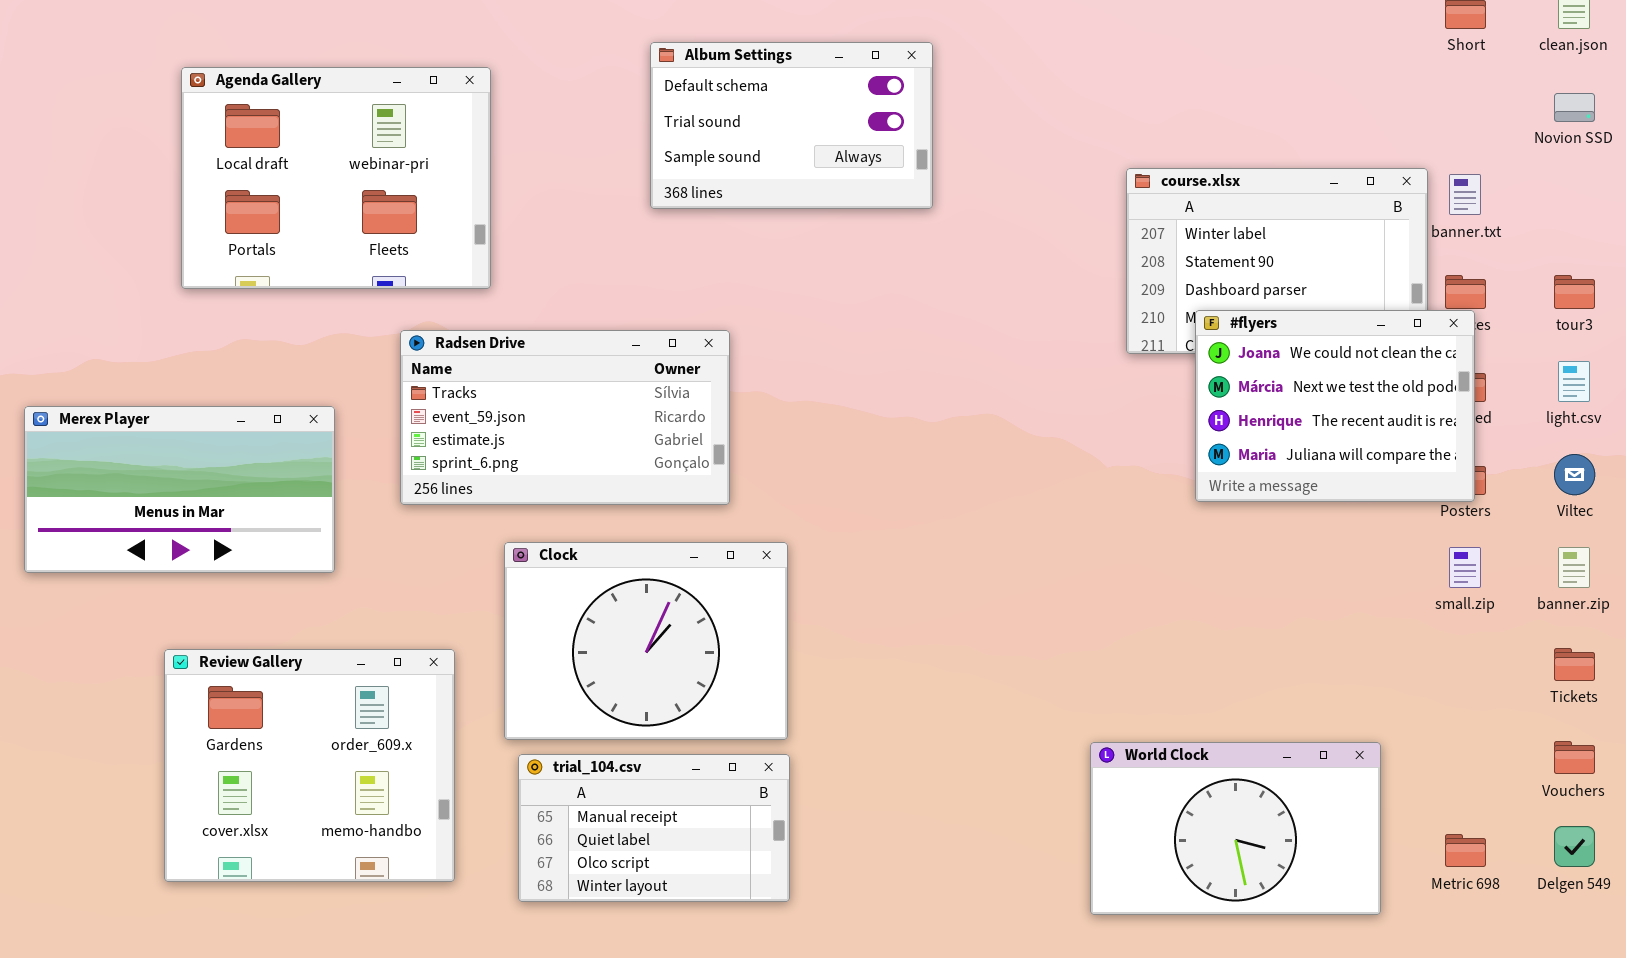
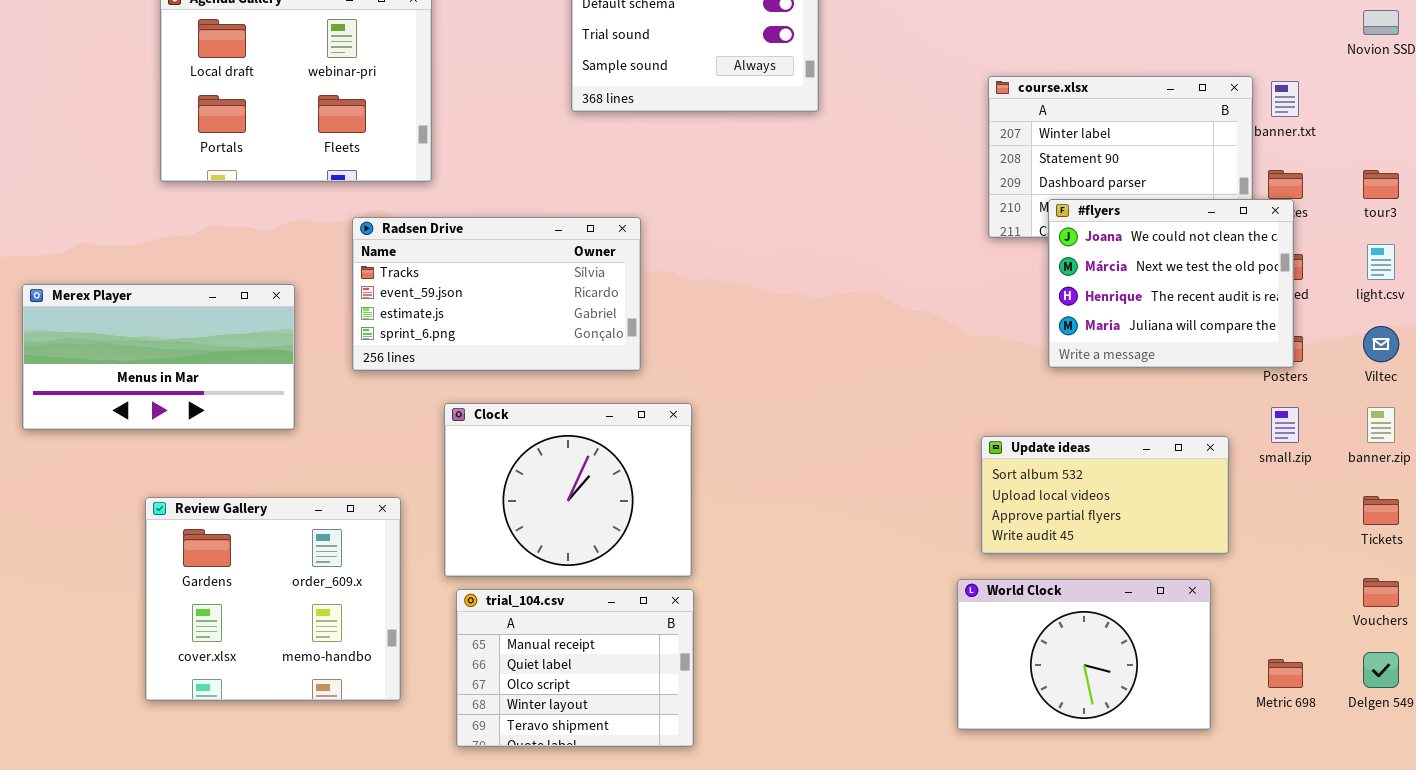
Update ideas: none -> [981,436,1229,554], opened
trial_104.csv: [518,754,790,902] -> [456,589,694,747], resized

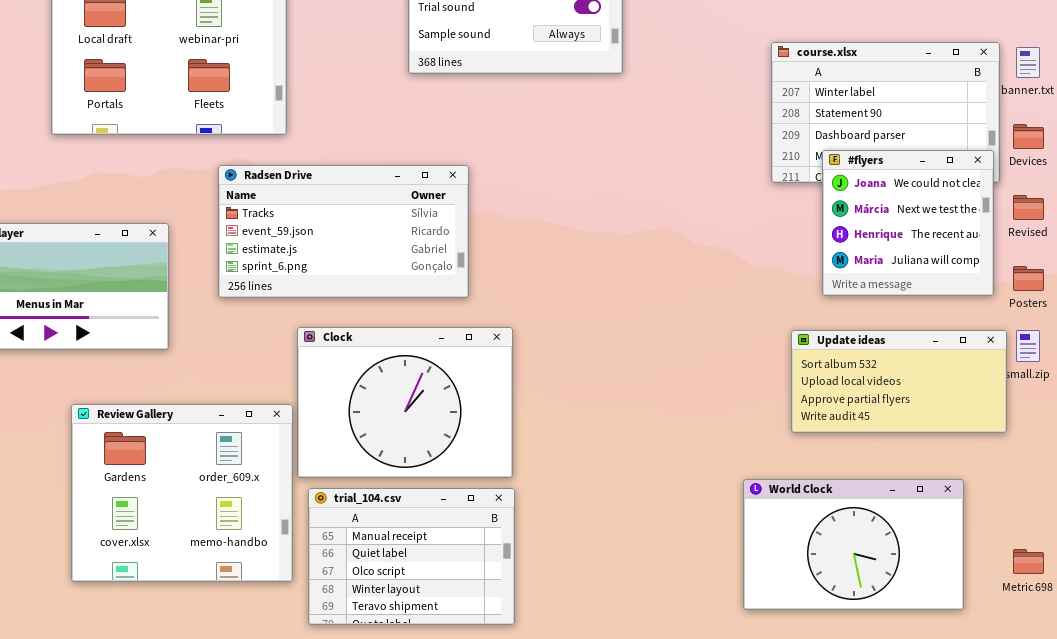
#flyers: [1048,199,1294,368] -> [822,150,994,296], resized
Update ideas: [981,436,1229,554] -> [791,330,1007,433], moved
Review Gallery: [145,497,401,701] -> [71,404,293,582], moved

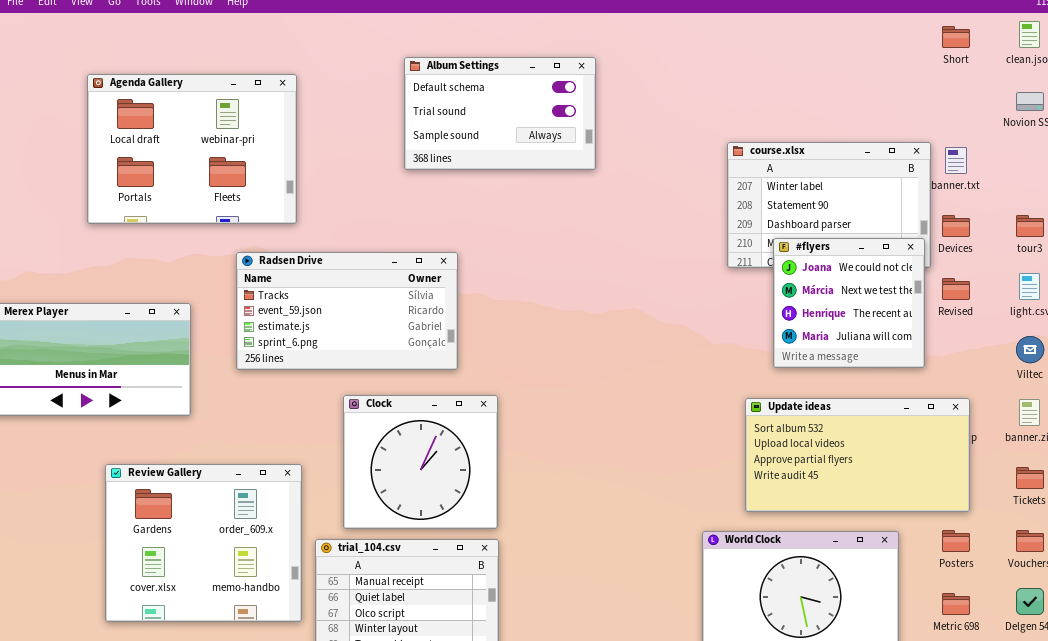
Posters: [1013,266,1044,291] -> [942,530,970,552], moved
Clock: [297,327,513,478] -> [343,395,498,529], resized
Update ideas: [791,330,1007,433] -> [745,398,970,512], resized

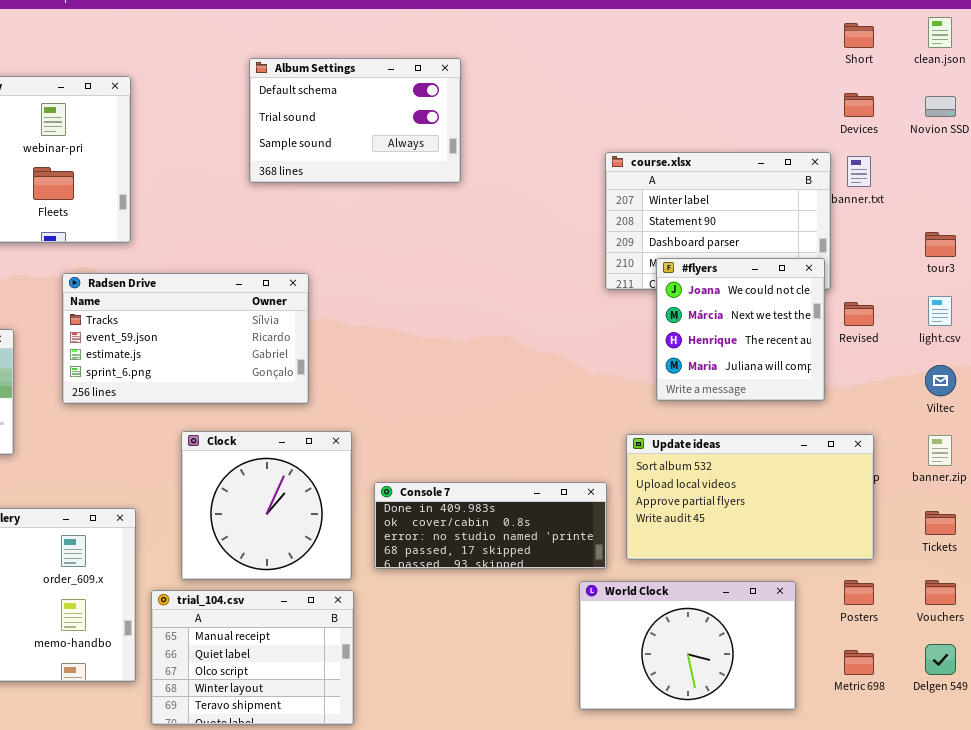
Devices: [942,215,970,237] -> [844,93,874,117], moved
Console 7: none -> [374,482,607,569], opened

